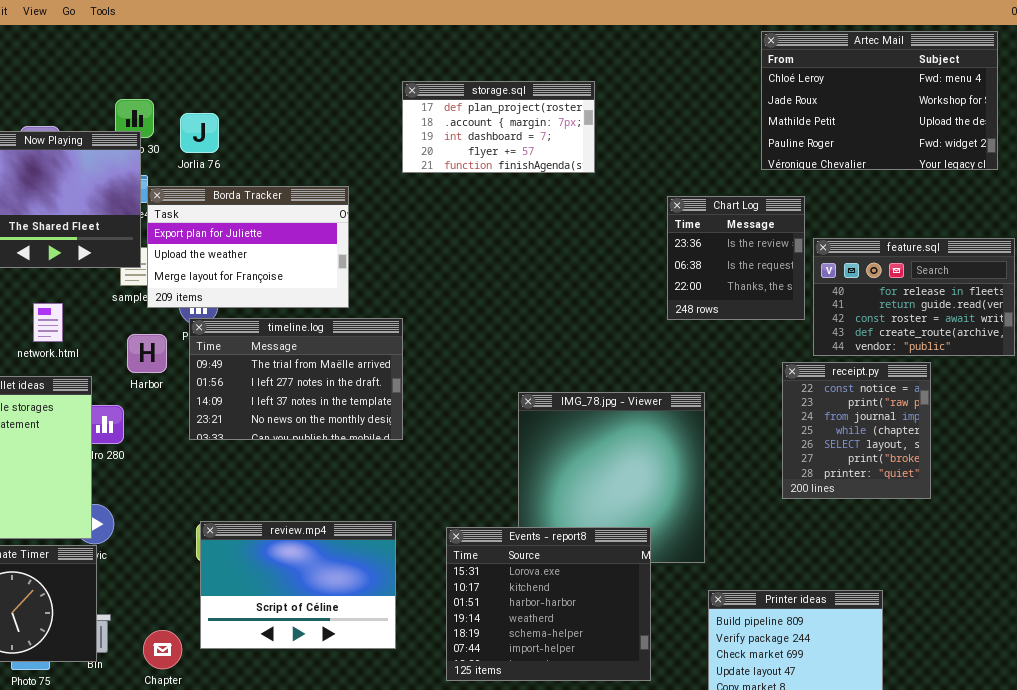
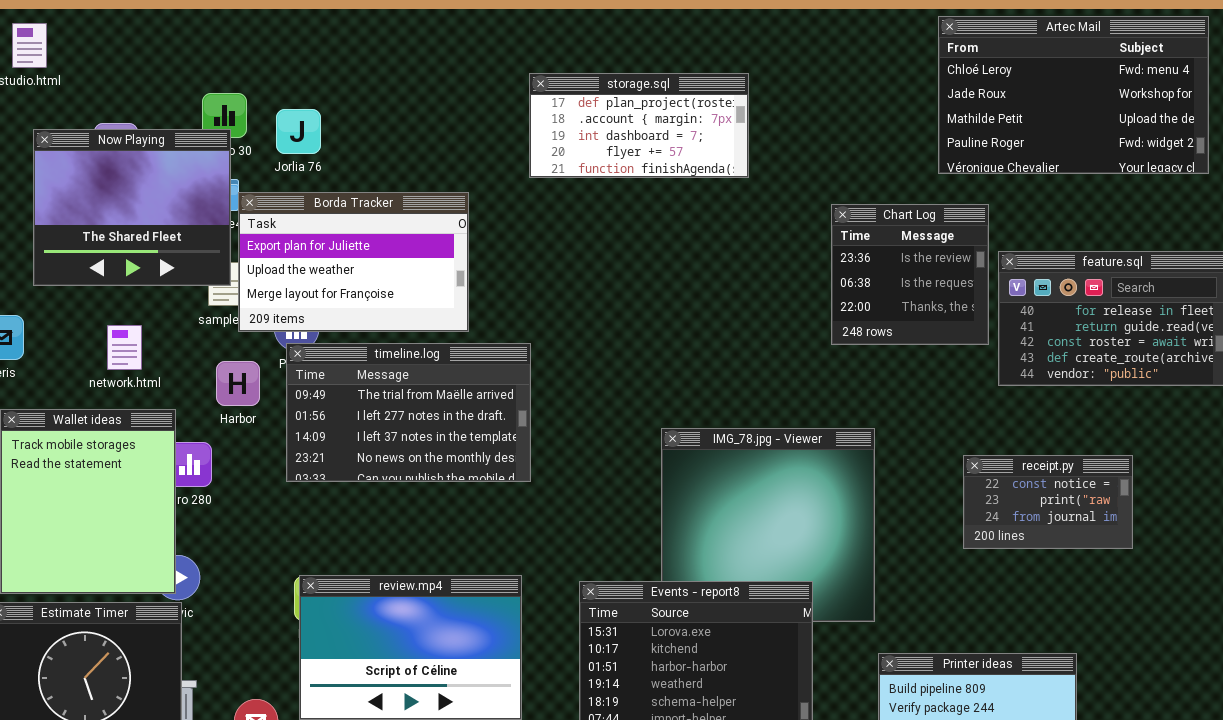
receipt.py: [782,362,931,499] -> [963,455,1133,549], resized

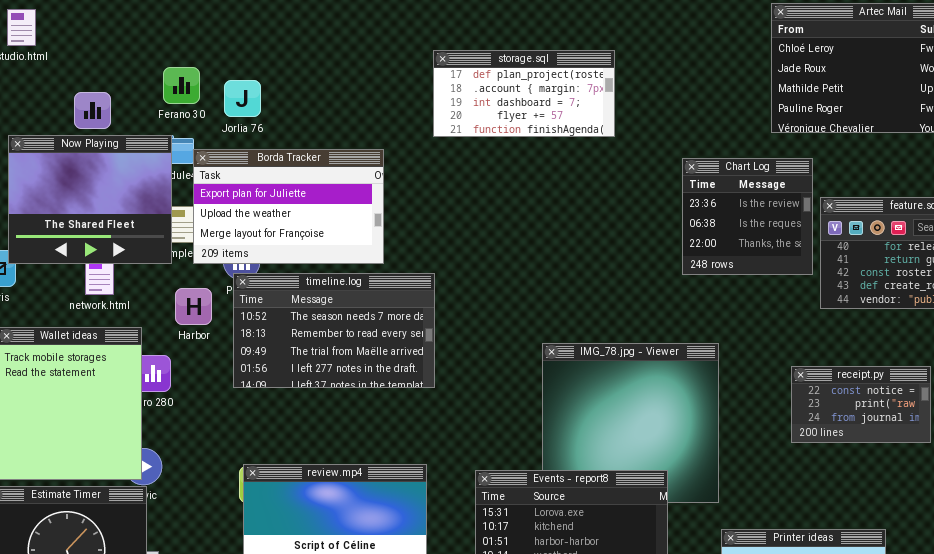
Now Playing: [33,129,231,286] -> [8,135,172,264], moved
timeline.log: [286,343,531,482] -> [233,273,435,388], scrolled up 2 rows

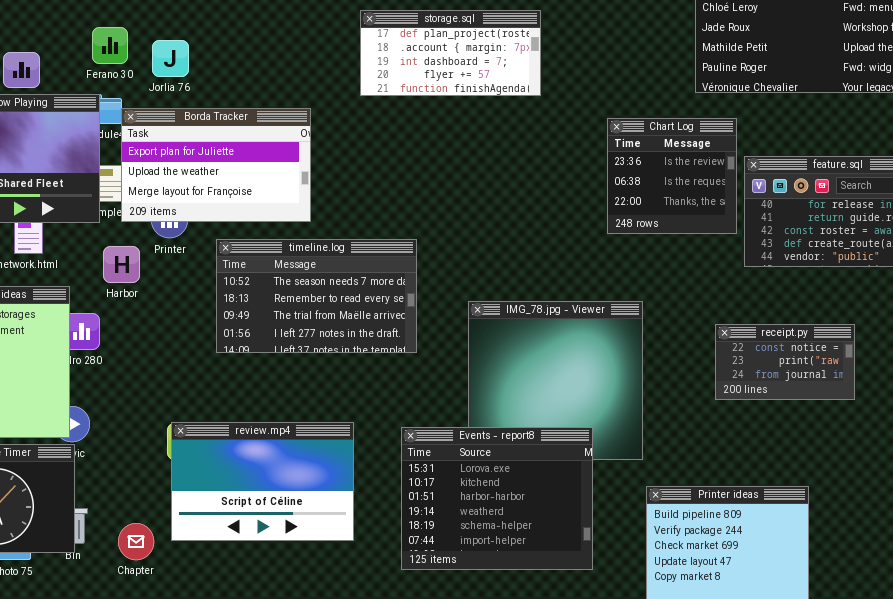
timeline.log: [233,273,435,388] -> [216,239,417,353], moved

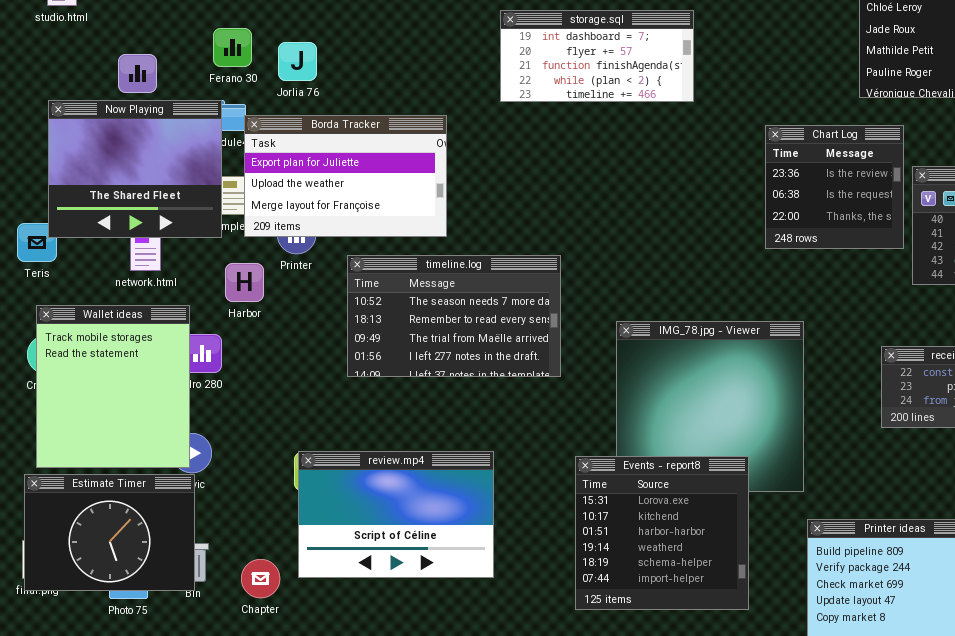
storage.sql: [360,10,541,96] -> [500,10,694,102], scrolled down 2 rows
Events - report8: [401,427,593,570] -> [575,456,749,610], resized

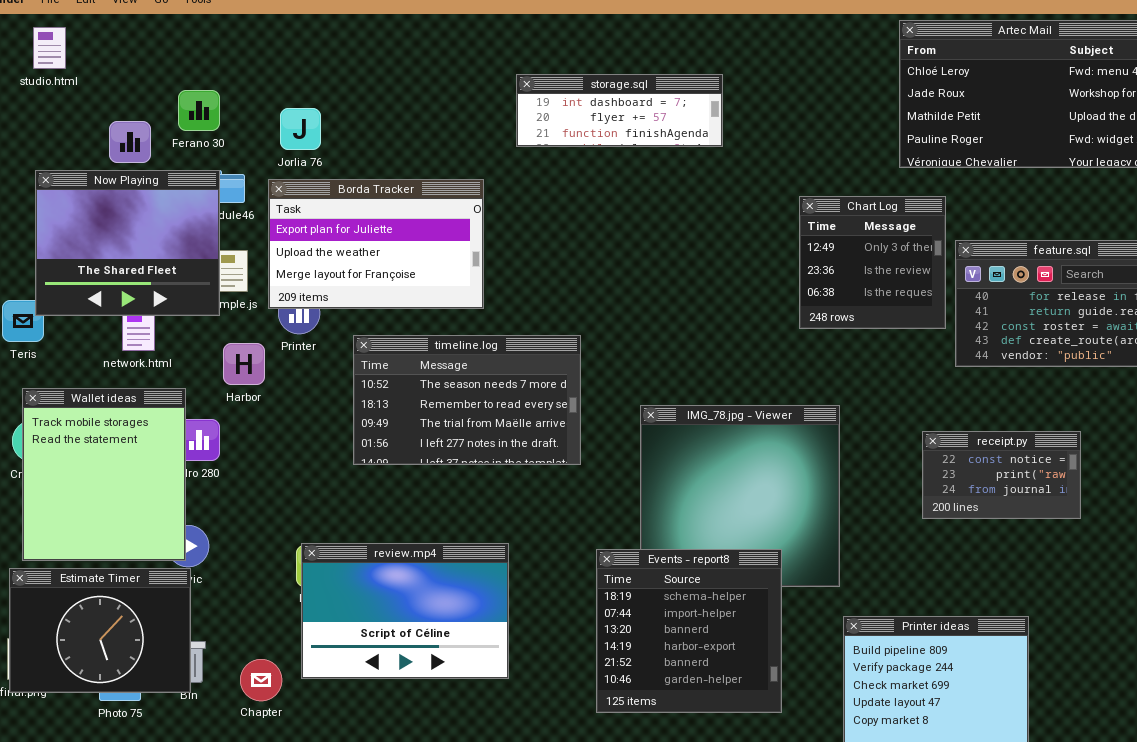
storage.sql: [500,10,694,102] -> [516,74,723,147], resized
Ferano 30: [213,28,252,67] -> [178,90,220,131], moved
Borda Tracker: [244,115,447,237] -> [268,179,484,309], moved
Chart Log: [765,125,904,249] -> [799,196,946,329], scrolled up 1 row
Events - report8: [575,456,749,610] -> [596,549,782,713], scrolled down 4 rows

